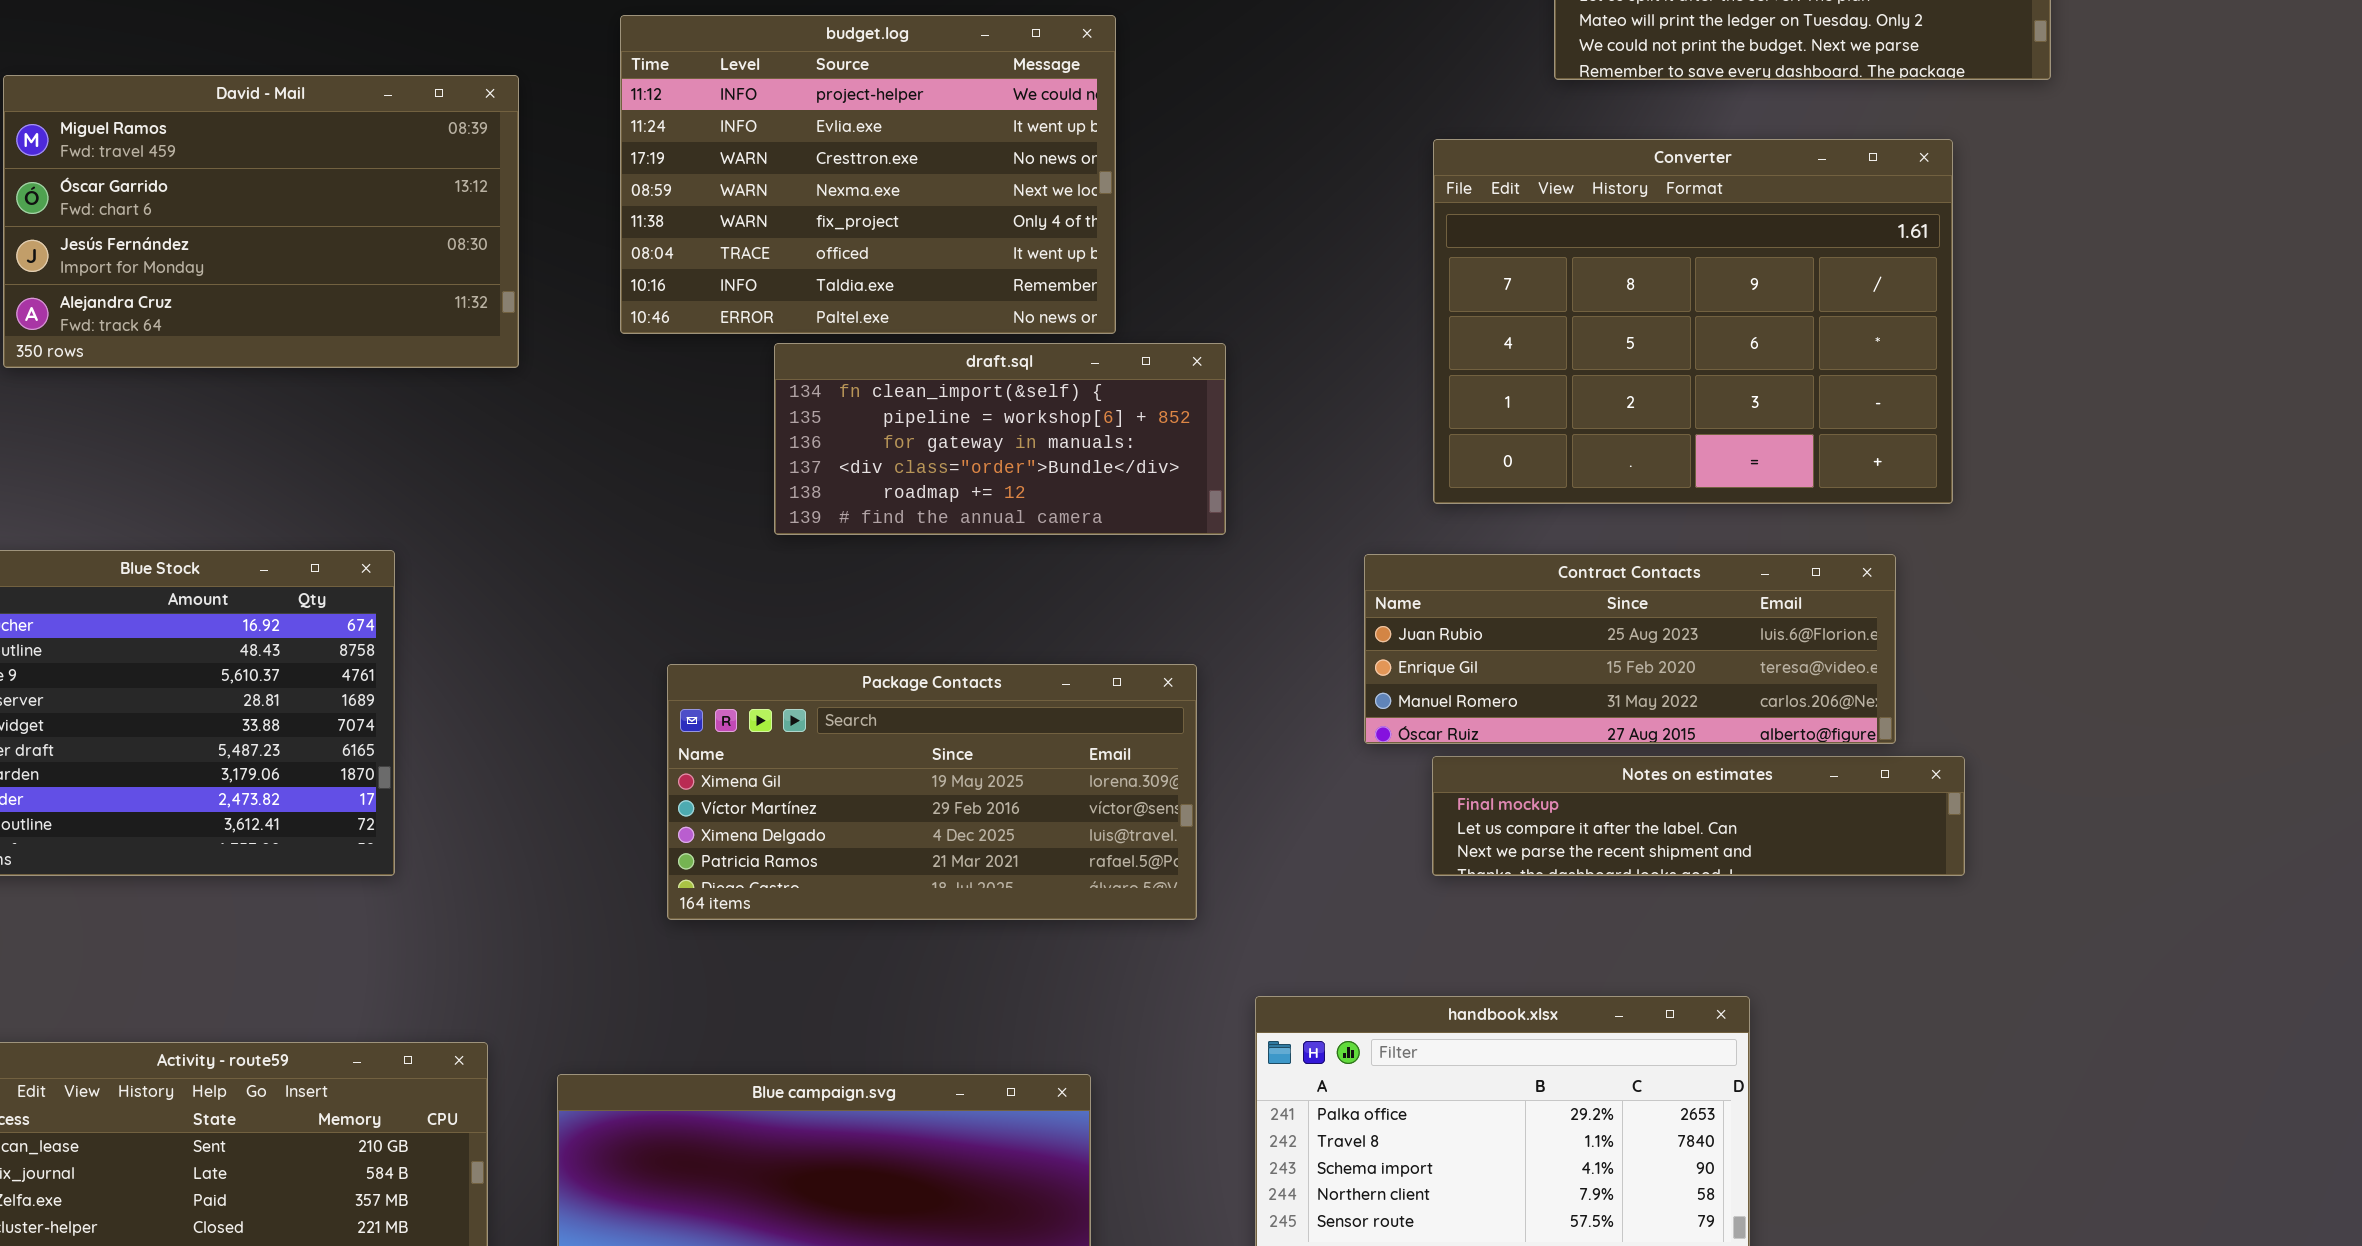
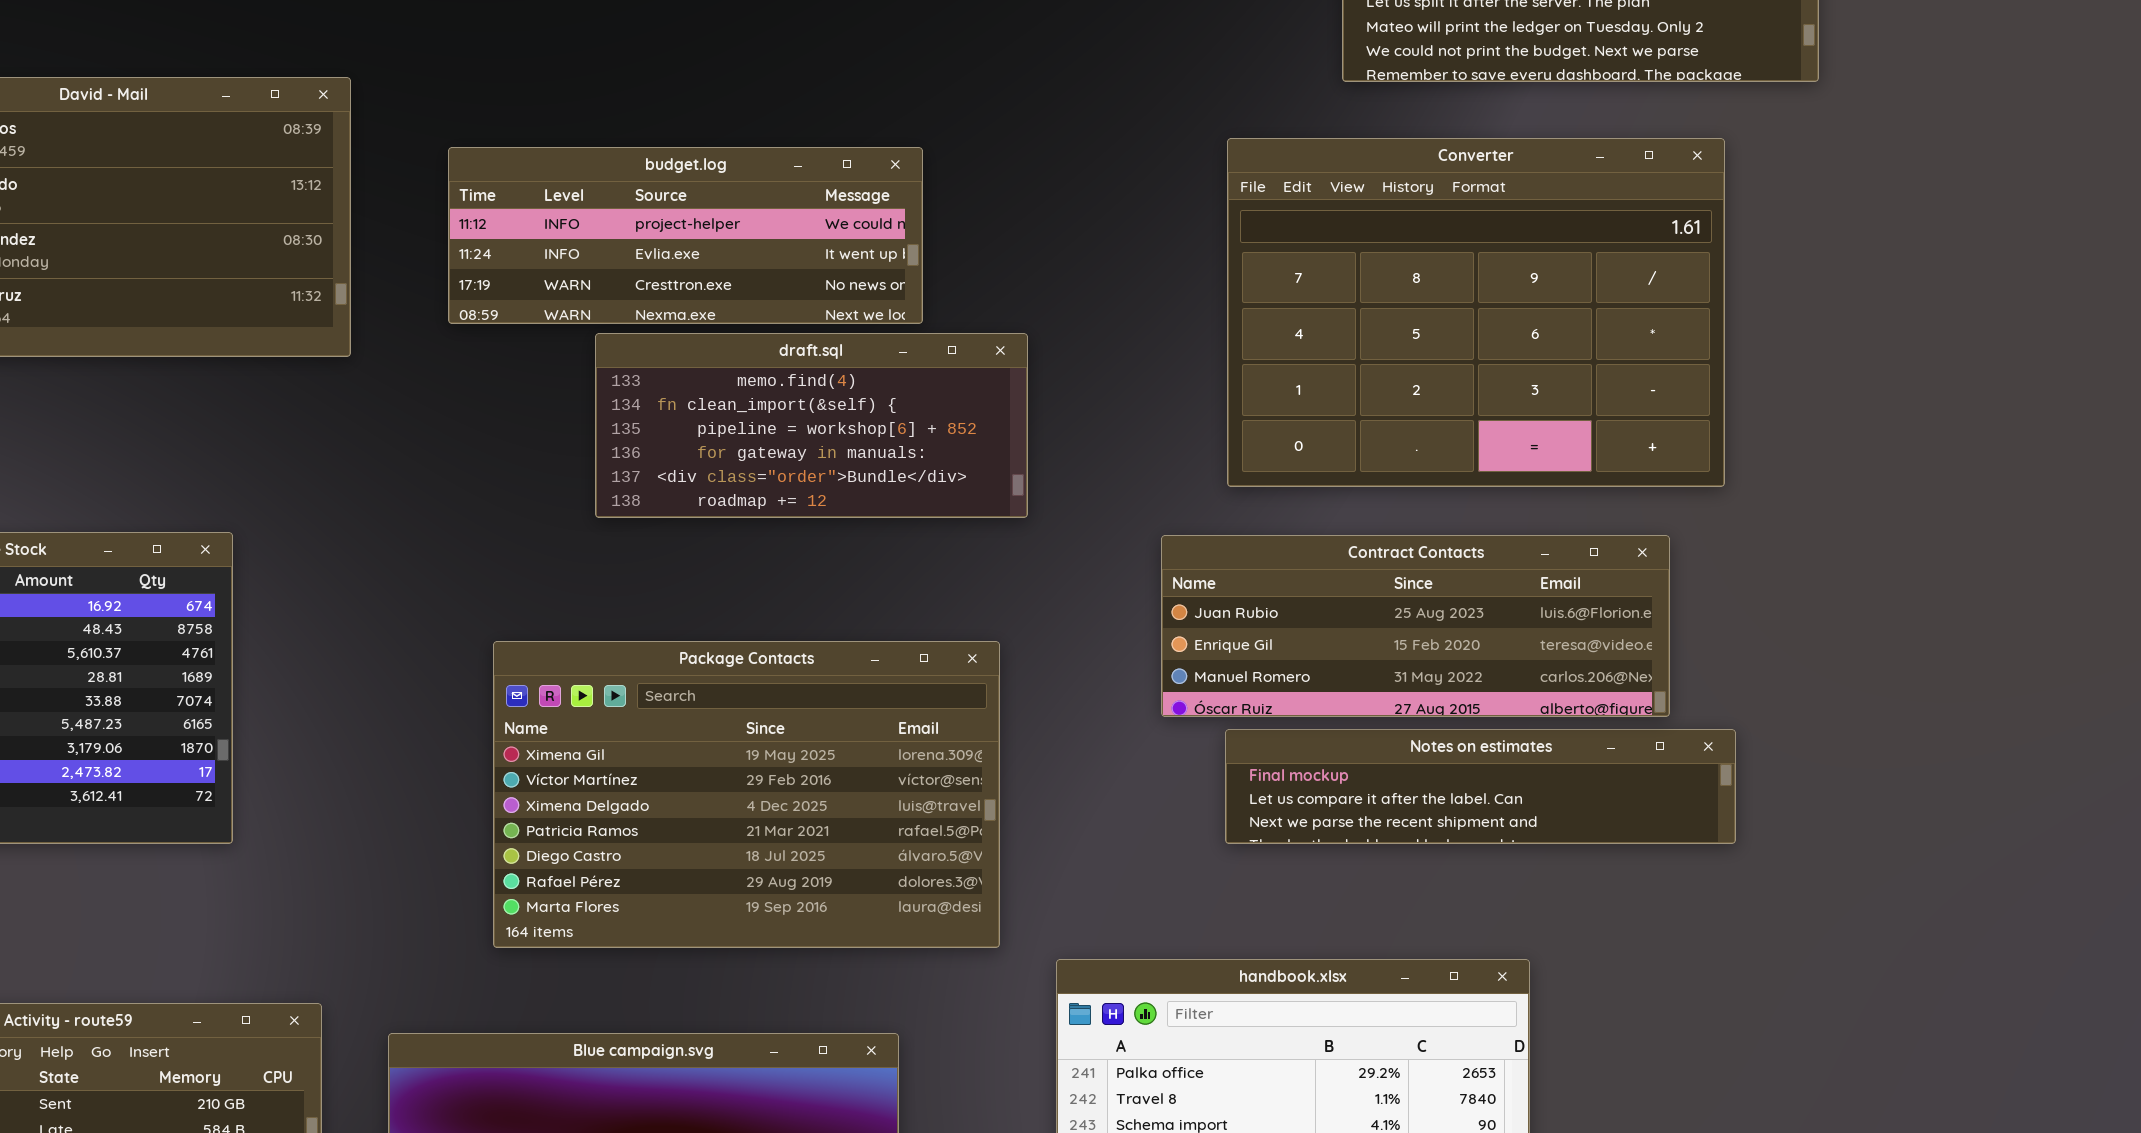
budget.log: [620,15,1116,334] -> [448,147,923,324], resized
draft.sql: [774,343,1226,535] -> [595,333,1028,518], scrolled up 1 row
Package Contacts: [667,664,1197,920] -> [493,641,1000,948], resized

